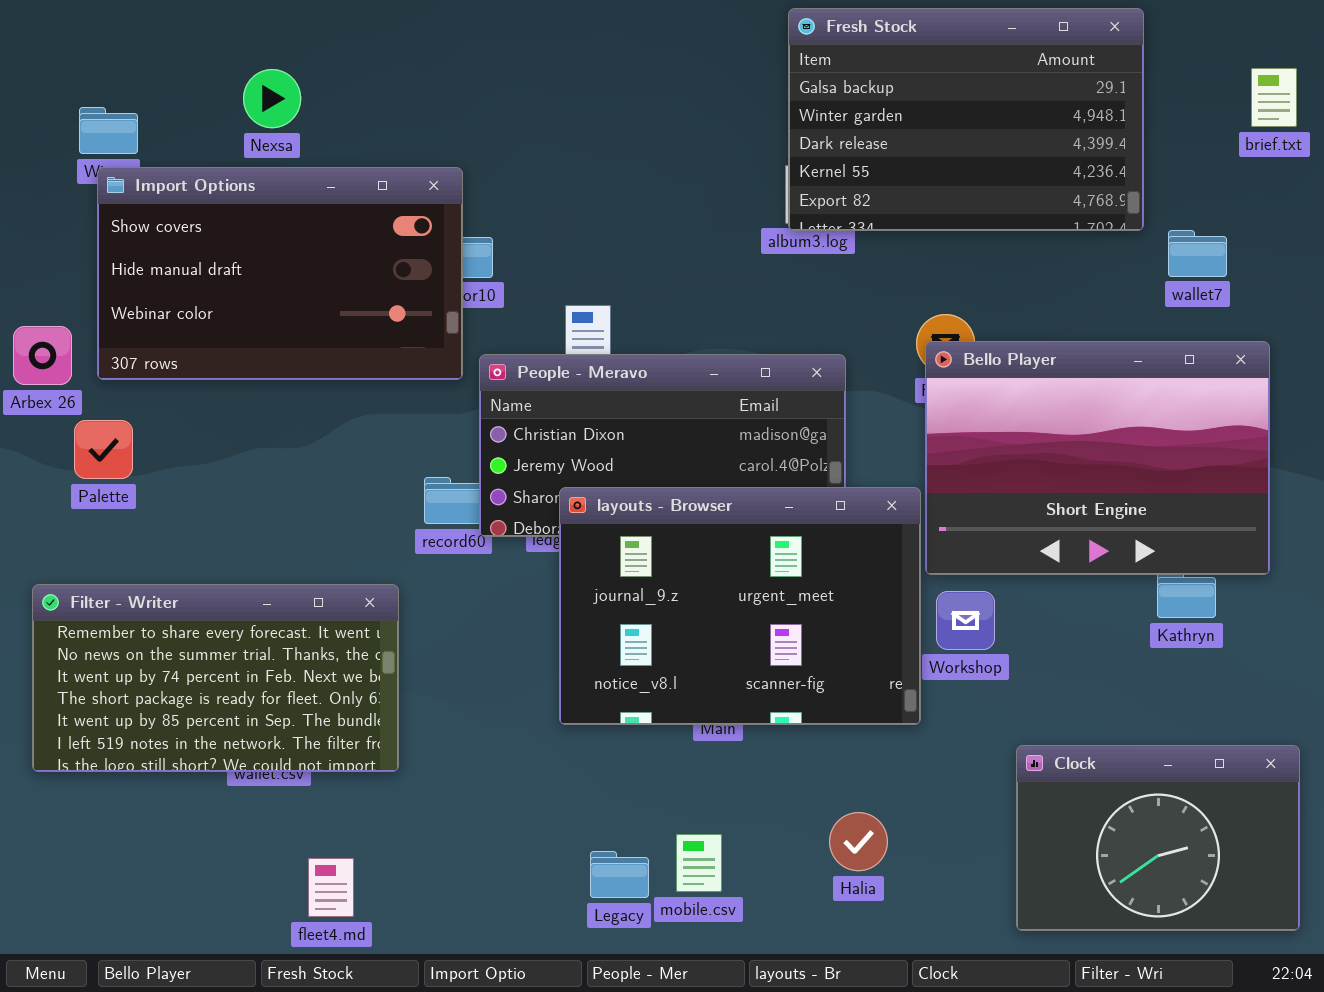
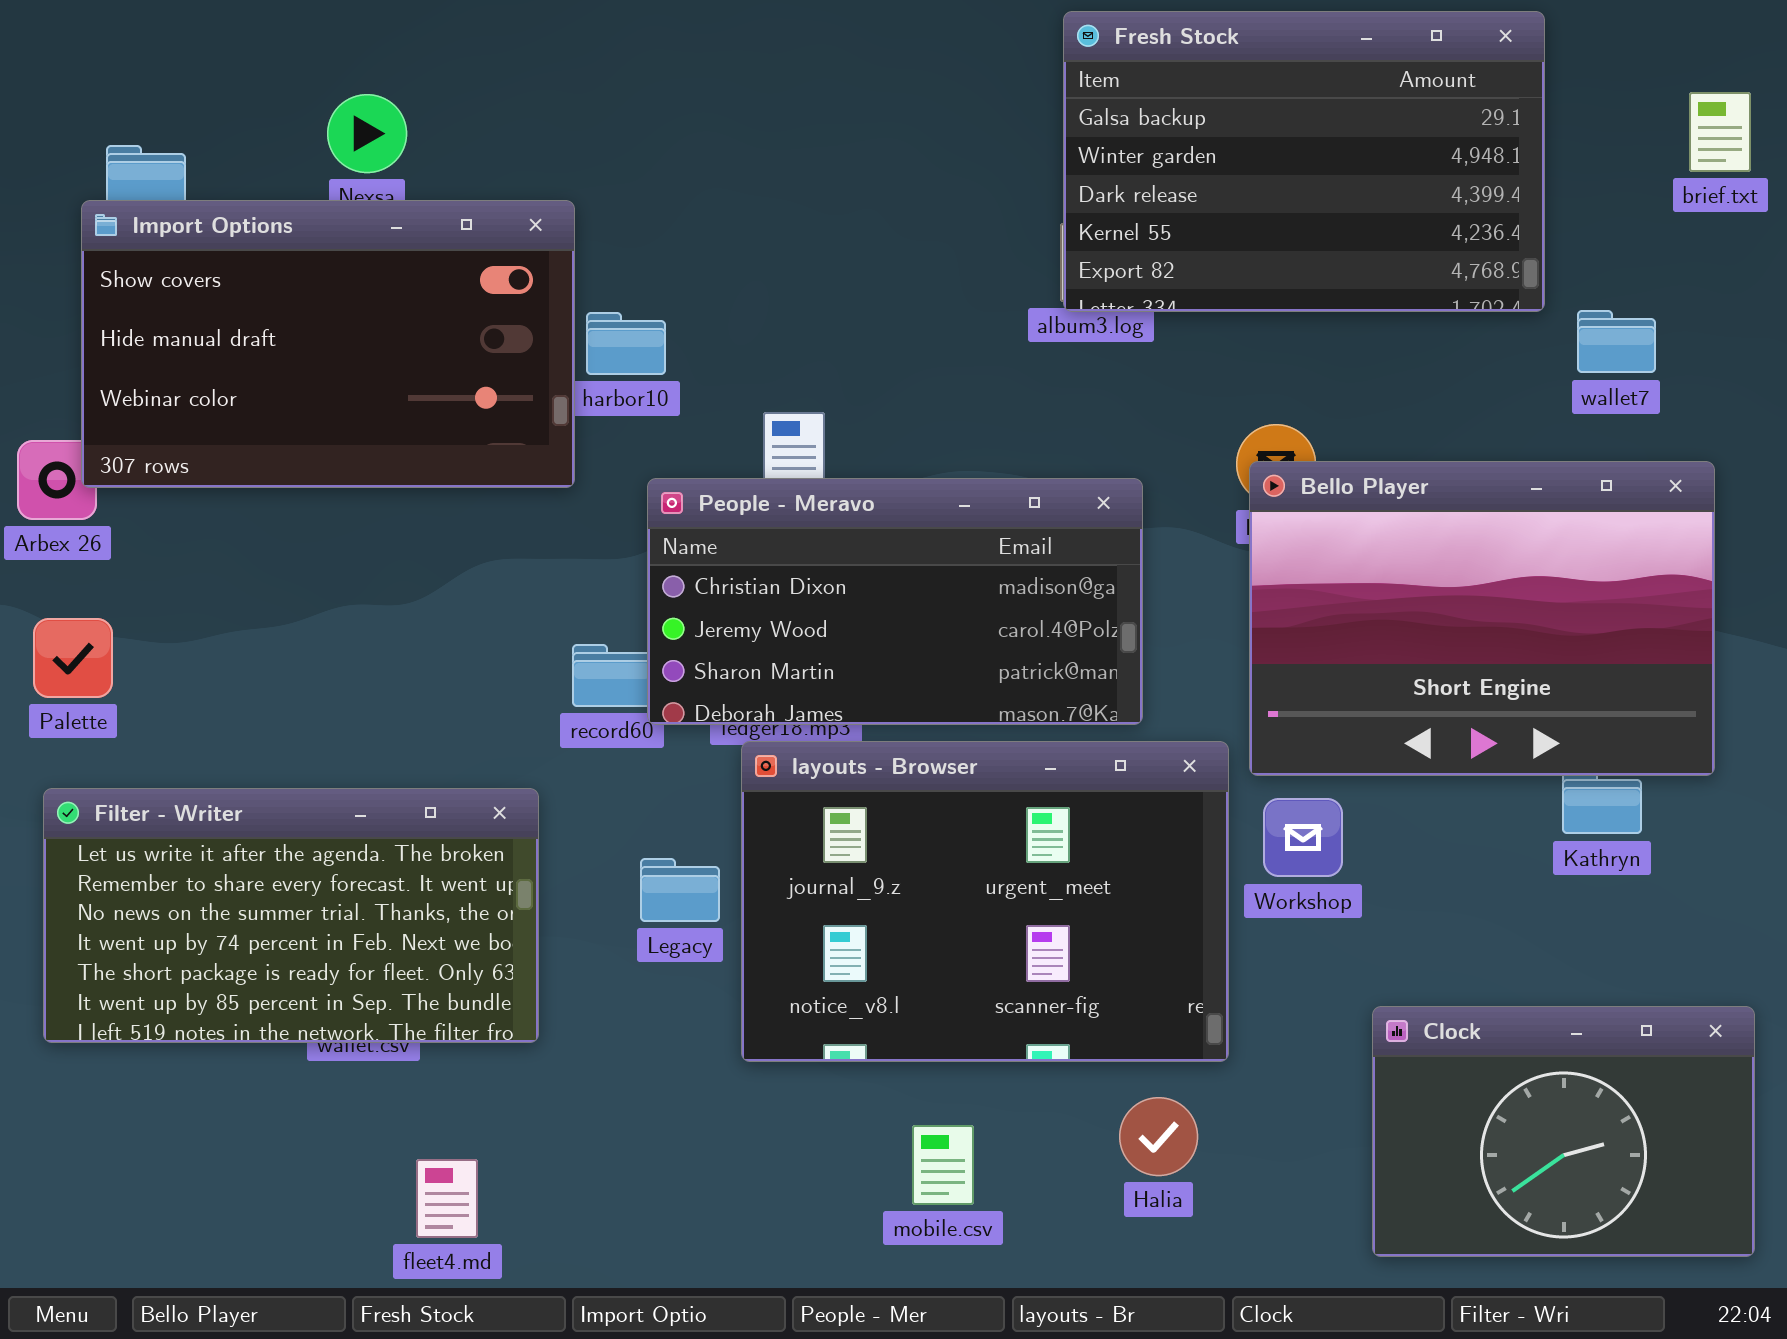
Import Options: [97,167,463,380] -> [81,200,575,488], moved
Palette: [74,420,133,479] -> [33,618,113,698], moved
layouts - Browser: [559,487,921,725] -> [741,741,1229,1062], moved
Filter - Writer: [32,584,399,772] -> [43,788,539,1043], scrolled up 1 row
Legacy: [590,851,649,898] -> [640,858,720,922], moved

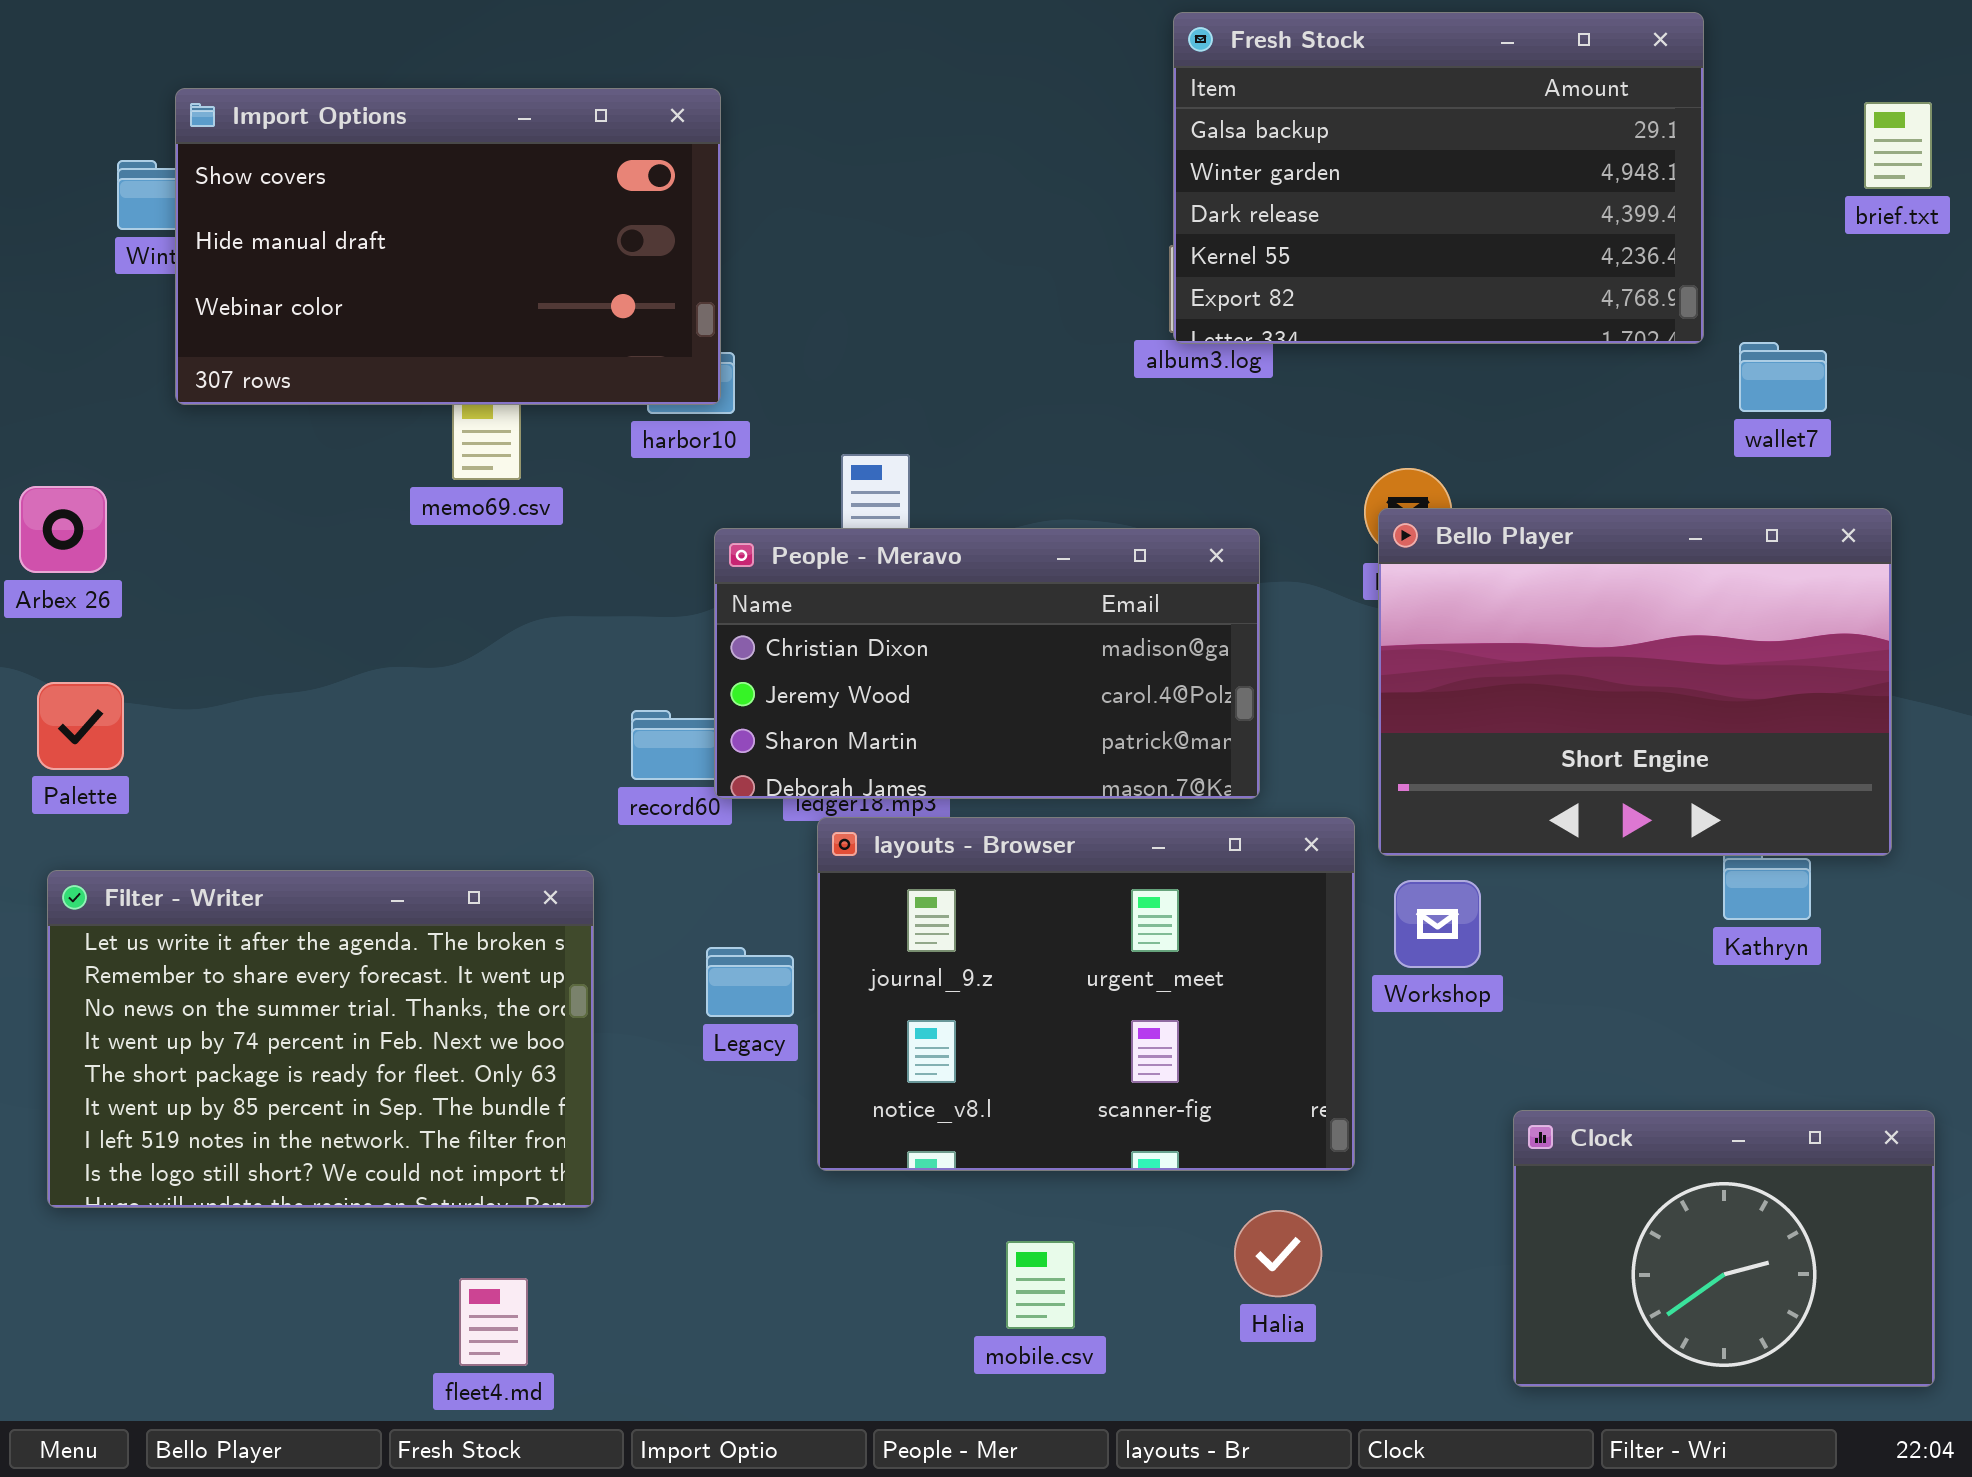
Import Options: [81,200,575,488] -> [175,88,721,405], moved
Filter - Writer: [43,788,539,1043] -> [47,870,594,1208], resized

